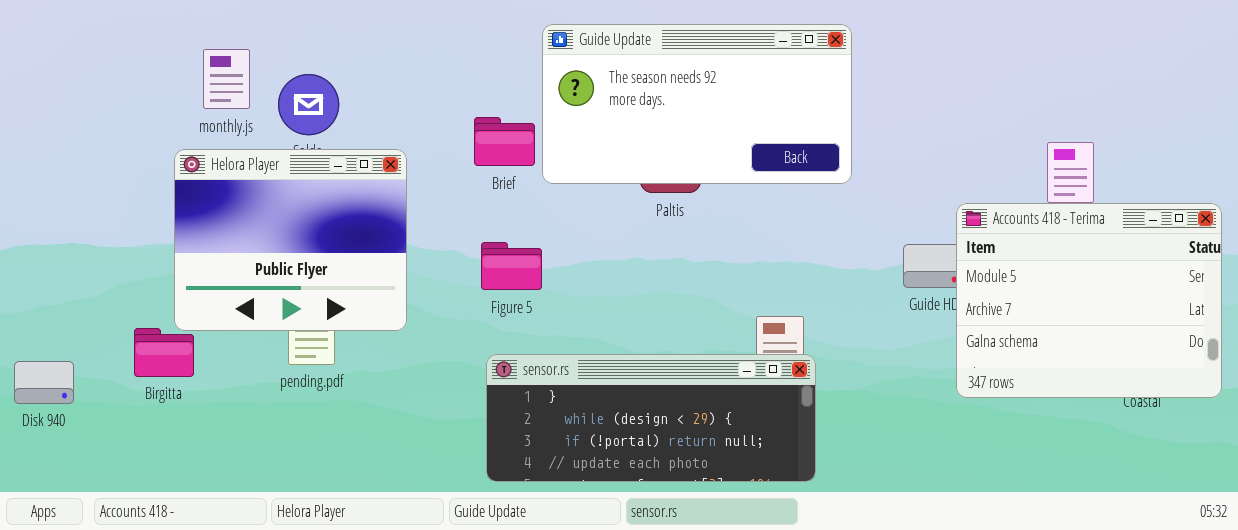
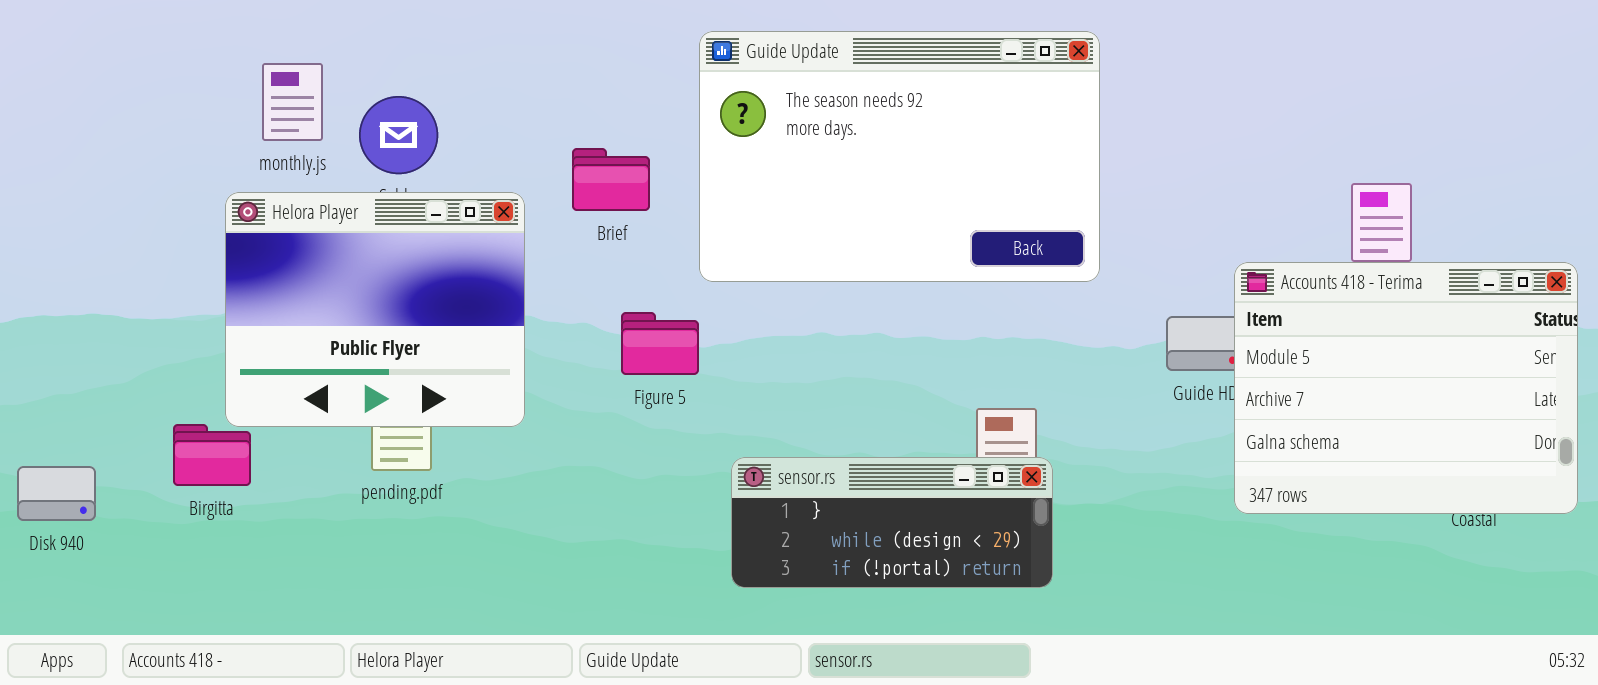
Guide Update: [542,24,852,184] -> [699,31,1100,282], resized
Brief: [474,117,535,166] -> [572,148,650,211], moved
sensor.rs: [486,354,816,482] -> [731,457,1053,588], resized

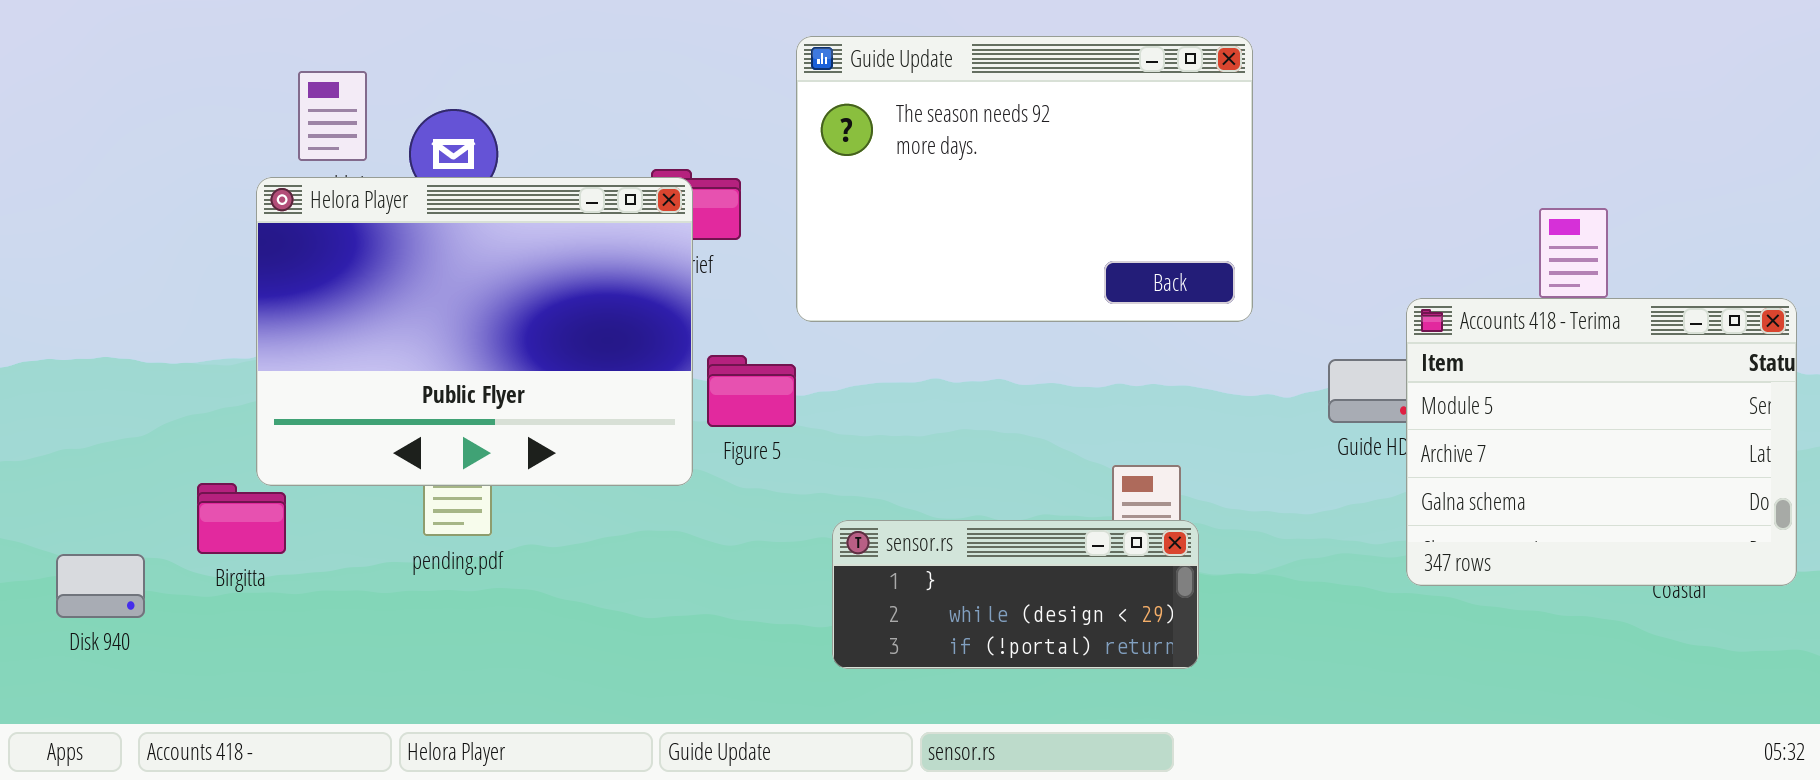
Helora Player: [225,192,525,427] -> [256,177,693,486], resized
Disk 940: [17,466,96,521] -> [56,554,145,618], moved

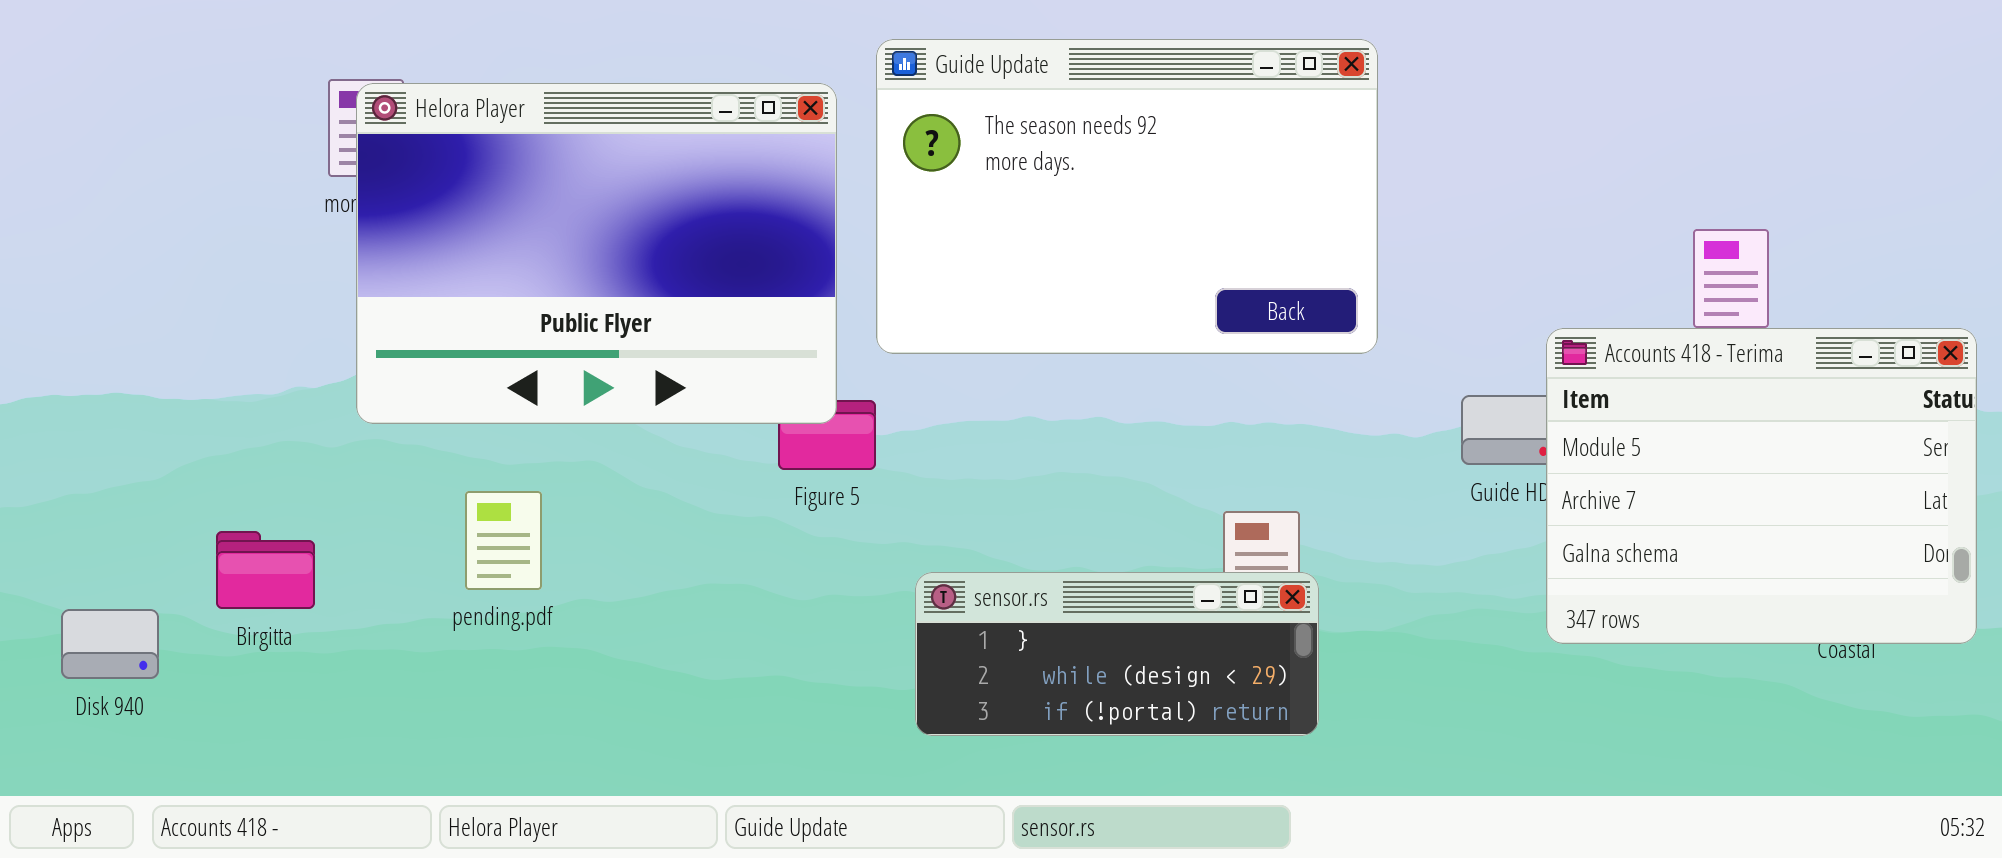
Helora Player: [256,177,693,486] -> [356,83,837,424], moved

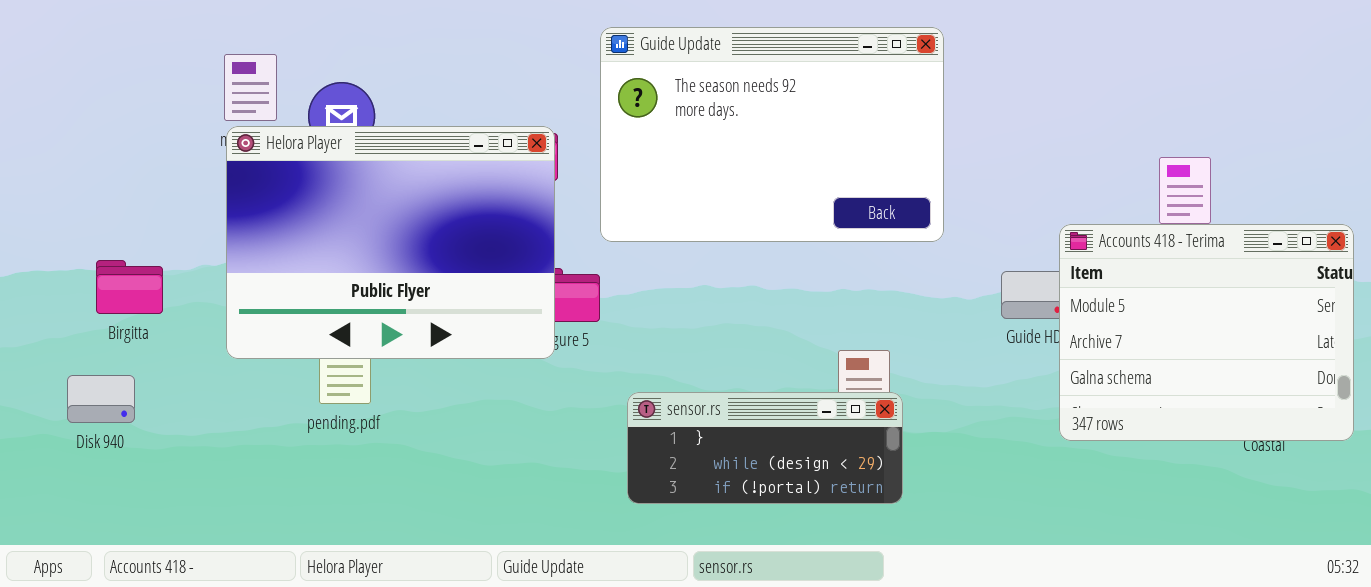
Helora Player: [356,83,837,424] -> [226,126,555,359], moved
Birgitta: [216,531,315,609] -> [96,260,163,314], moved
Disk 940: [61,609,159,679] -> [67,375,135,423], moved

